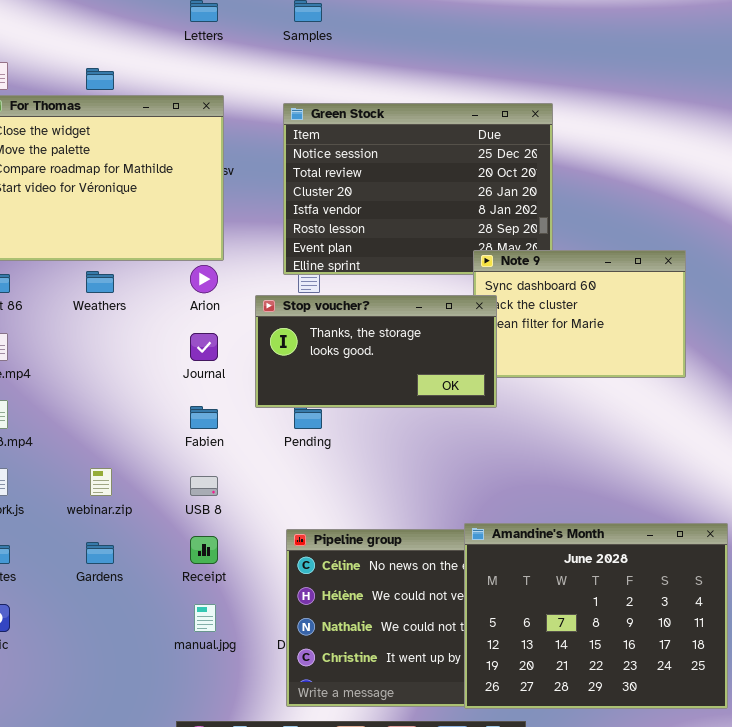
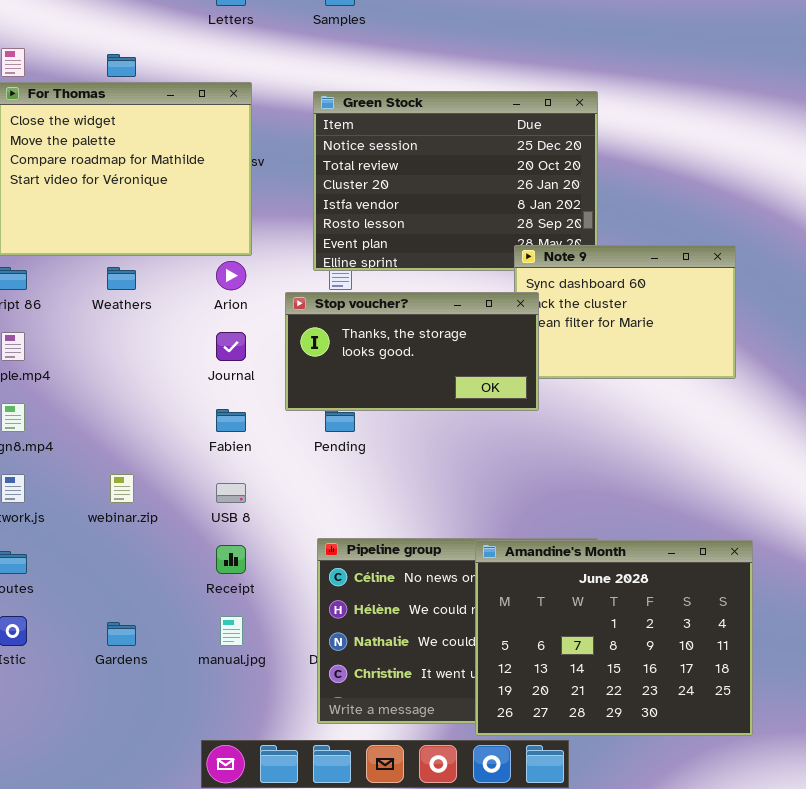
Amandine's Month: [464,523,728,709] -> [475,540,753,736], moved
Gardens: [86,542,114,564] -> [107,622,136,646], moved

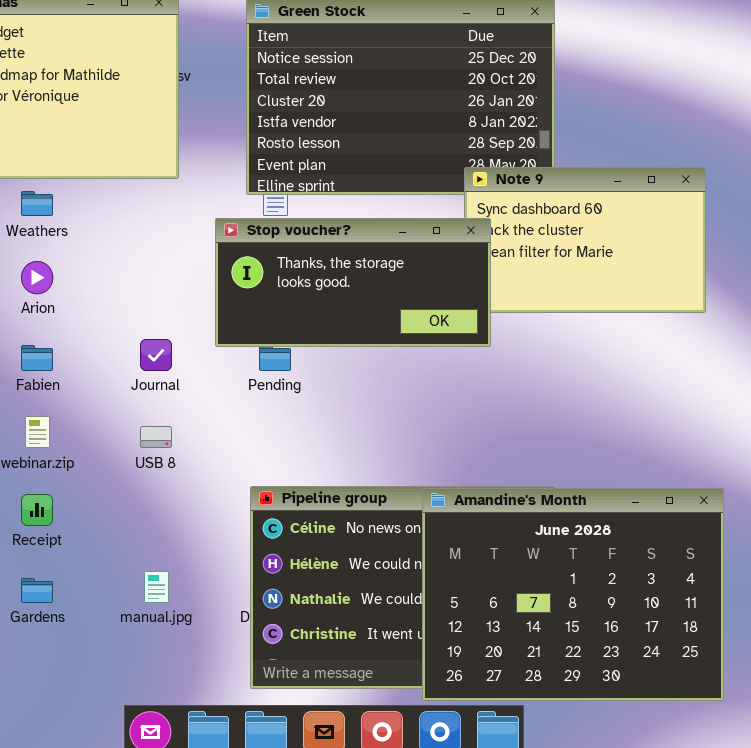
Arion: [216,261,246,290] -> [21,261,53,294], moved
Journal: [216,332,246,361] -> [140,339,172,371], moved
Fabien: [216,409,246,432] -> [21,345,53,371], moved
Receipt: [216,545,246,574] -> [21,494,53,526], moved

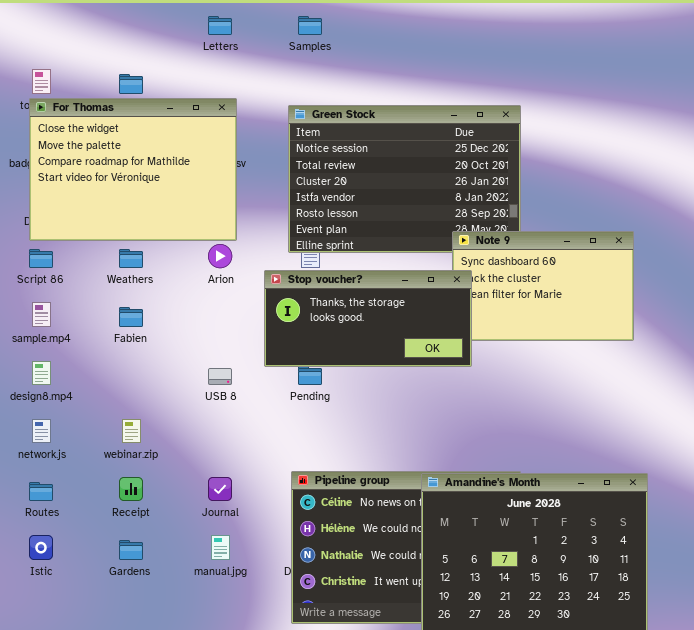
Arion: [21,261,53,294] -> [208,244,232,268], moved
Journal: [140,339,172,371] -> [208,477,232,501], moved
Fabien: [21,345,53,371] -> [119,307,143,327], moved
USB 8: [140,426,172,448] -> [208,368,232,385], moved

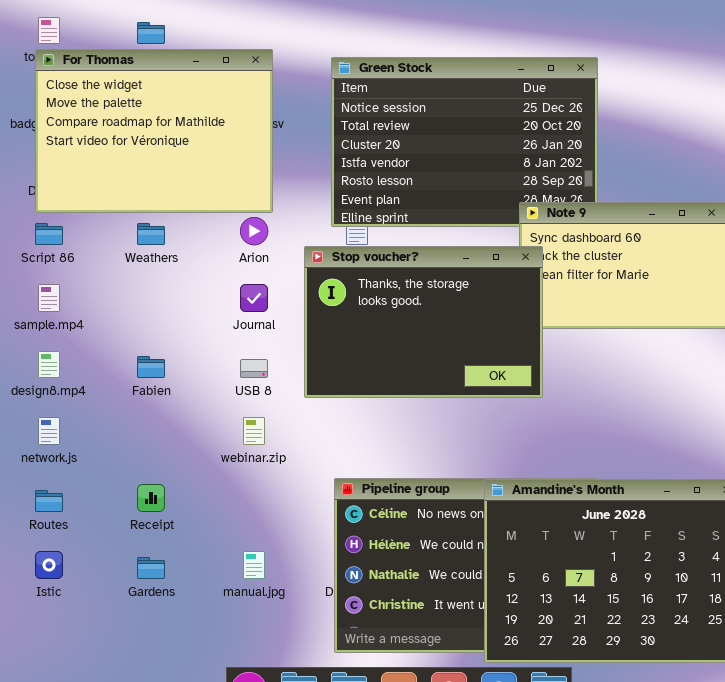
Stop voucher?: [264,270,472,367] -> [304,246,543,398], resized
Fabien: [119,307,143,327] -> [137,356,165,378], moved
webinar.zip: [122,419,141,443] -> [243,417,265,445], moved
Journal: [208,477,232,501] -> [240,284,268,312], moved

